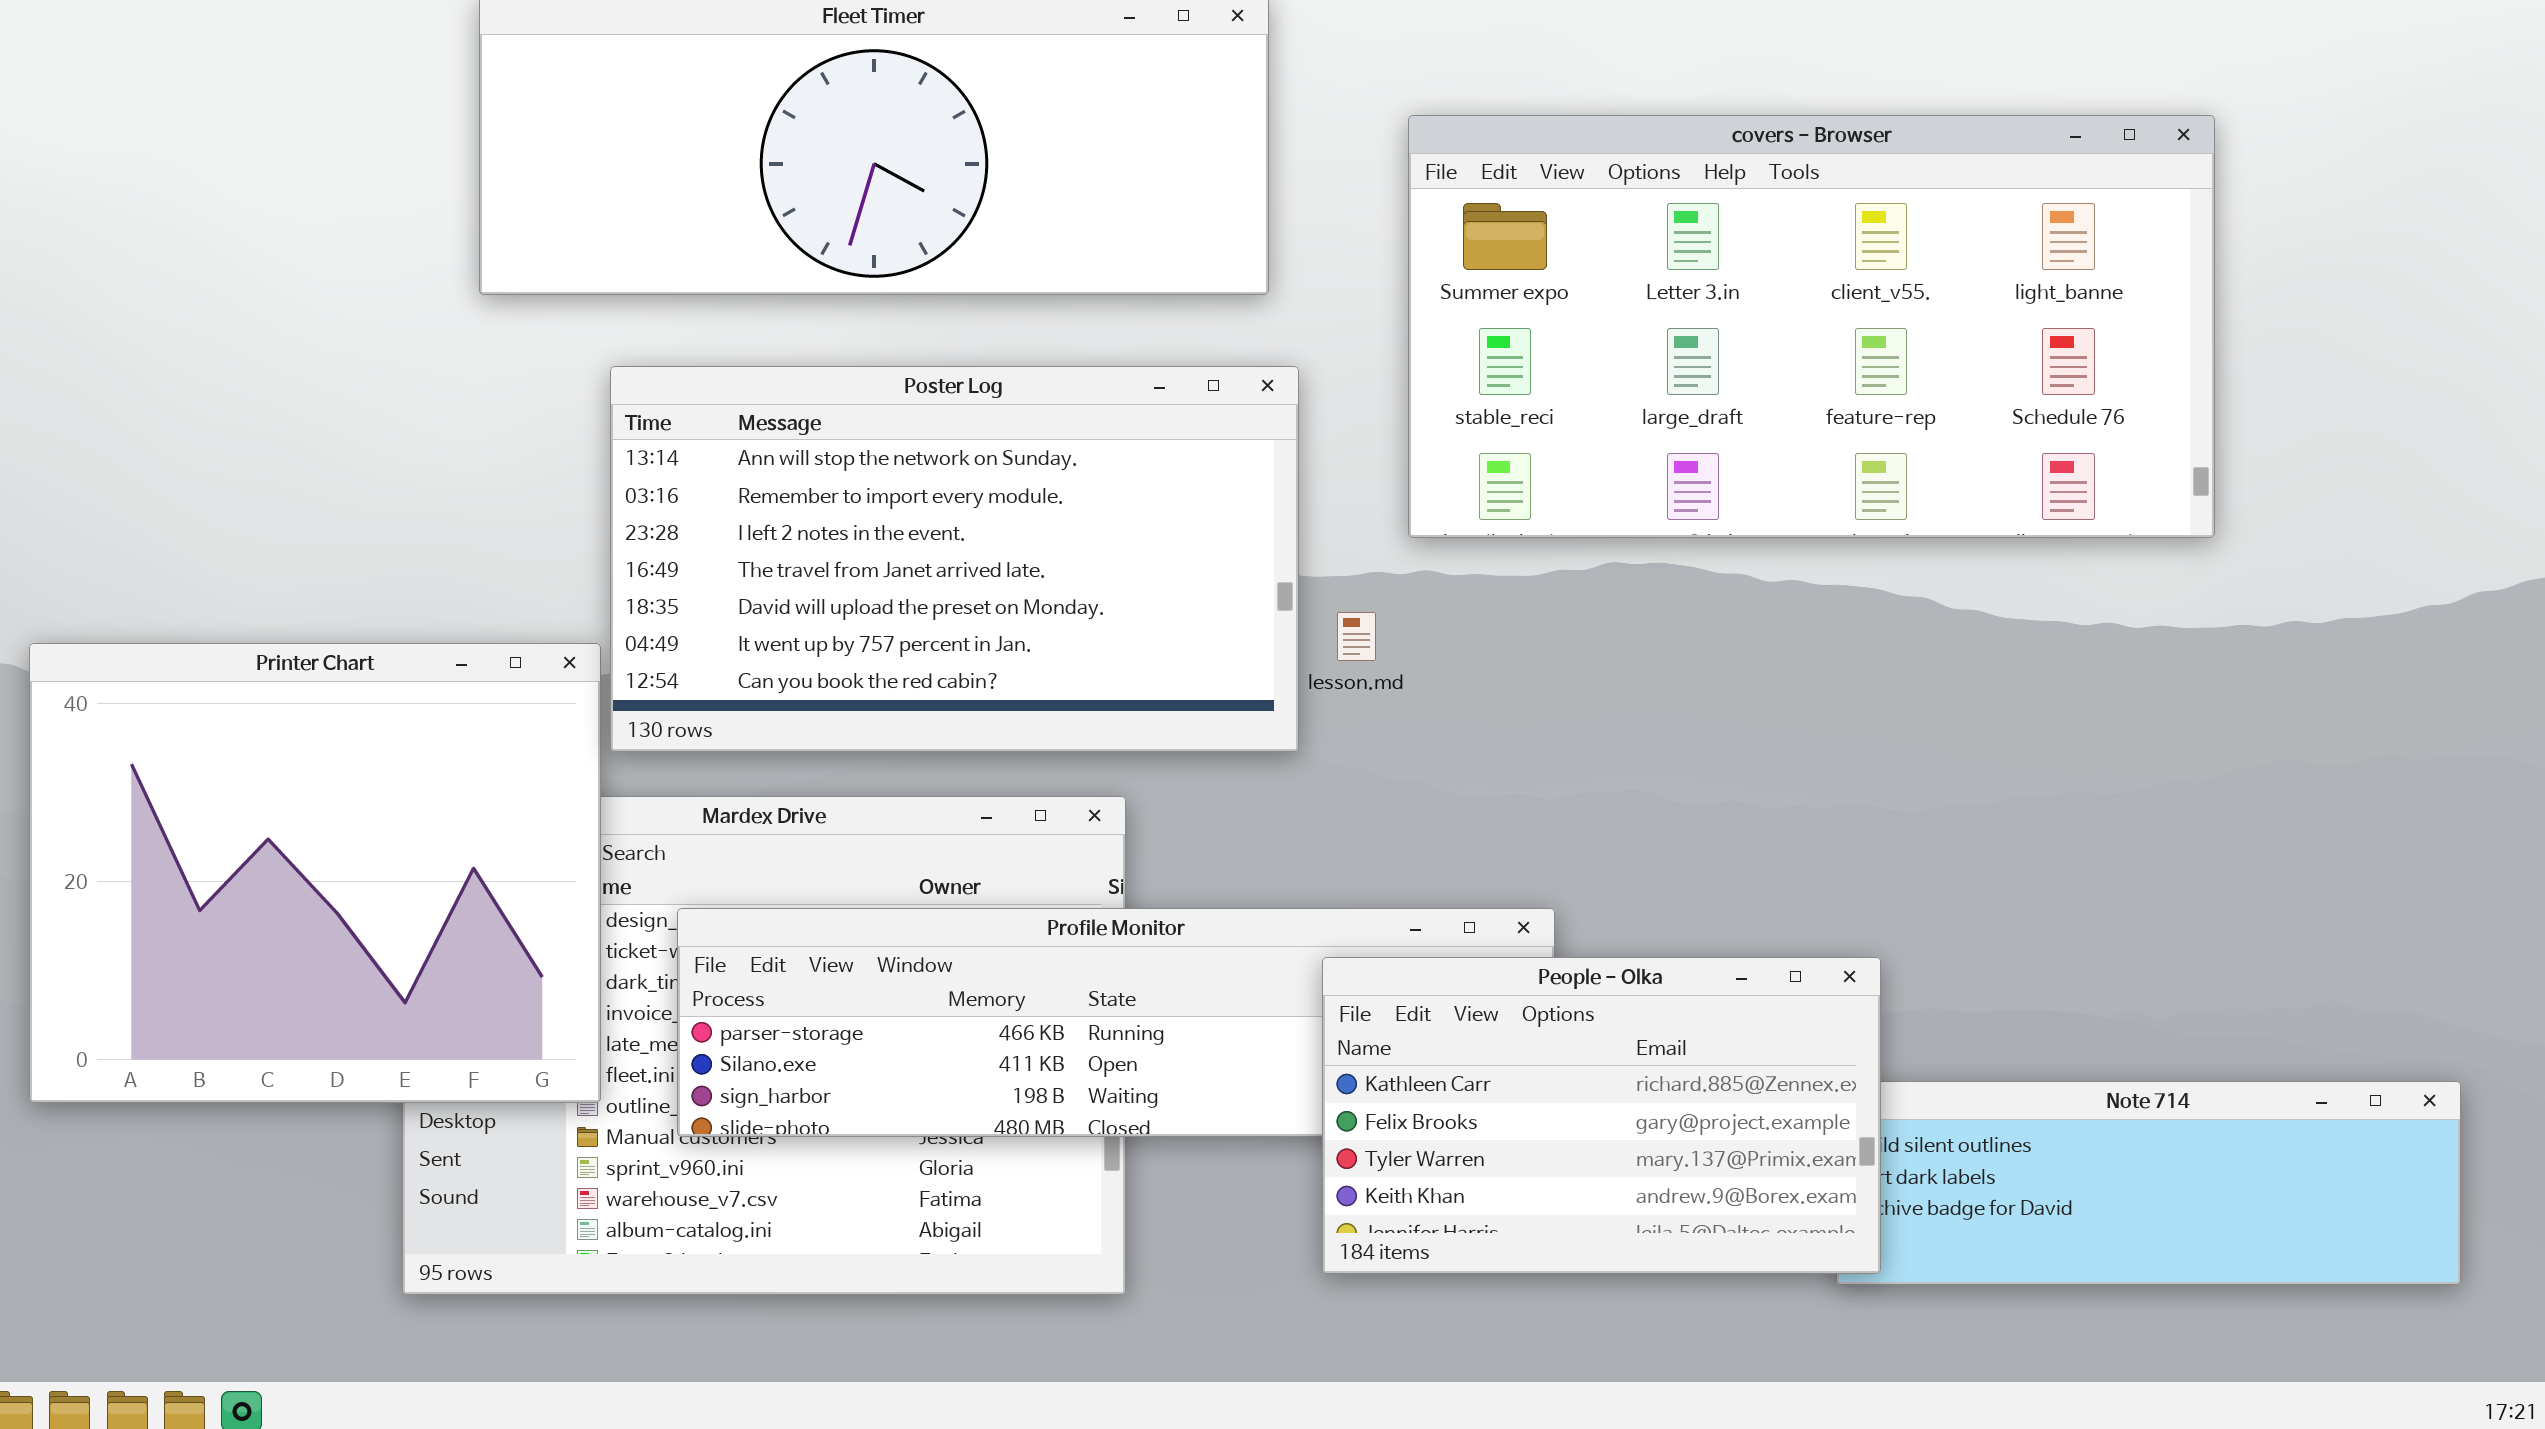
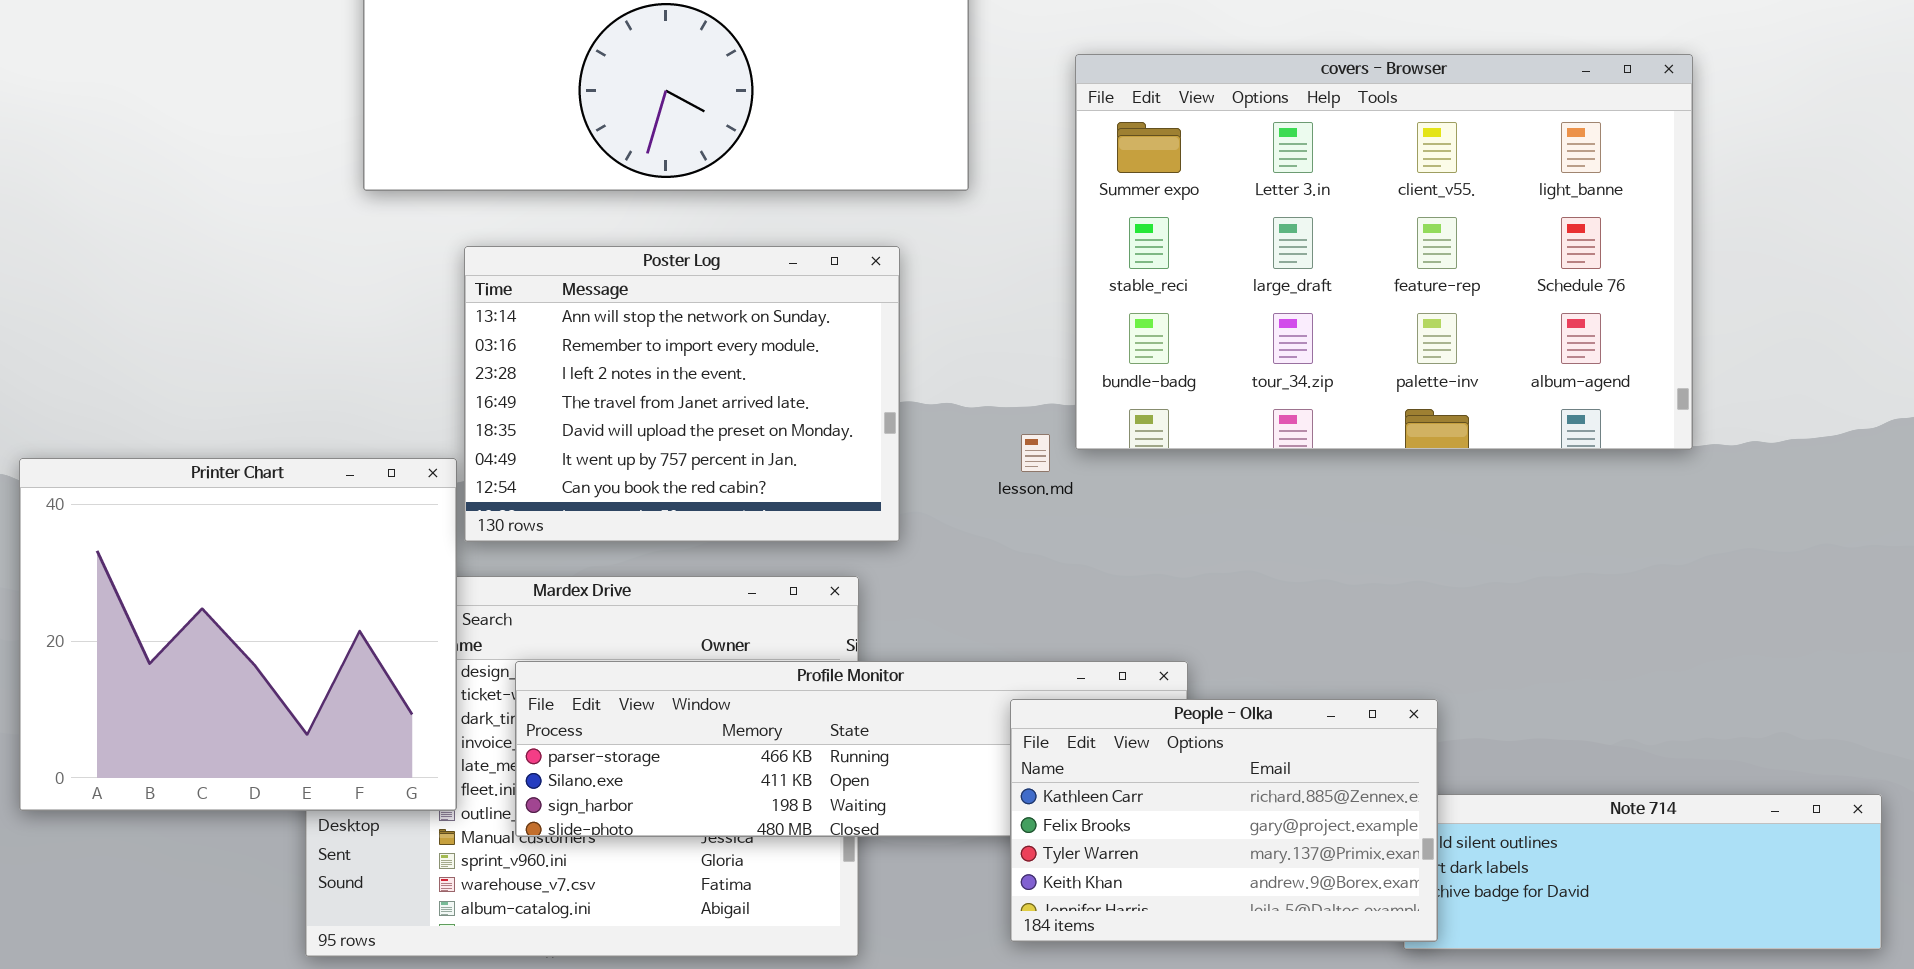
covers - Browser: [1408,115,2215,538] -> [1075,54,1693,450], resized
Poster Log: [610,366,1299,752] -> [464,246,900,542], resized

